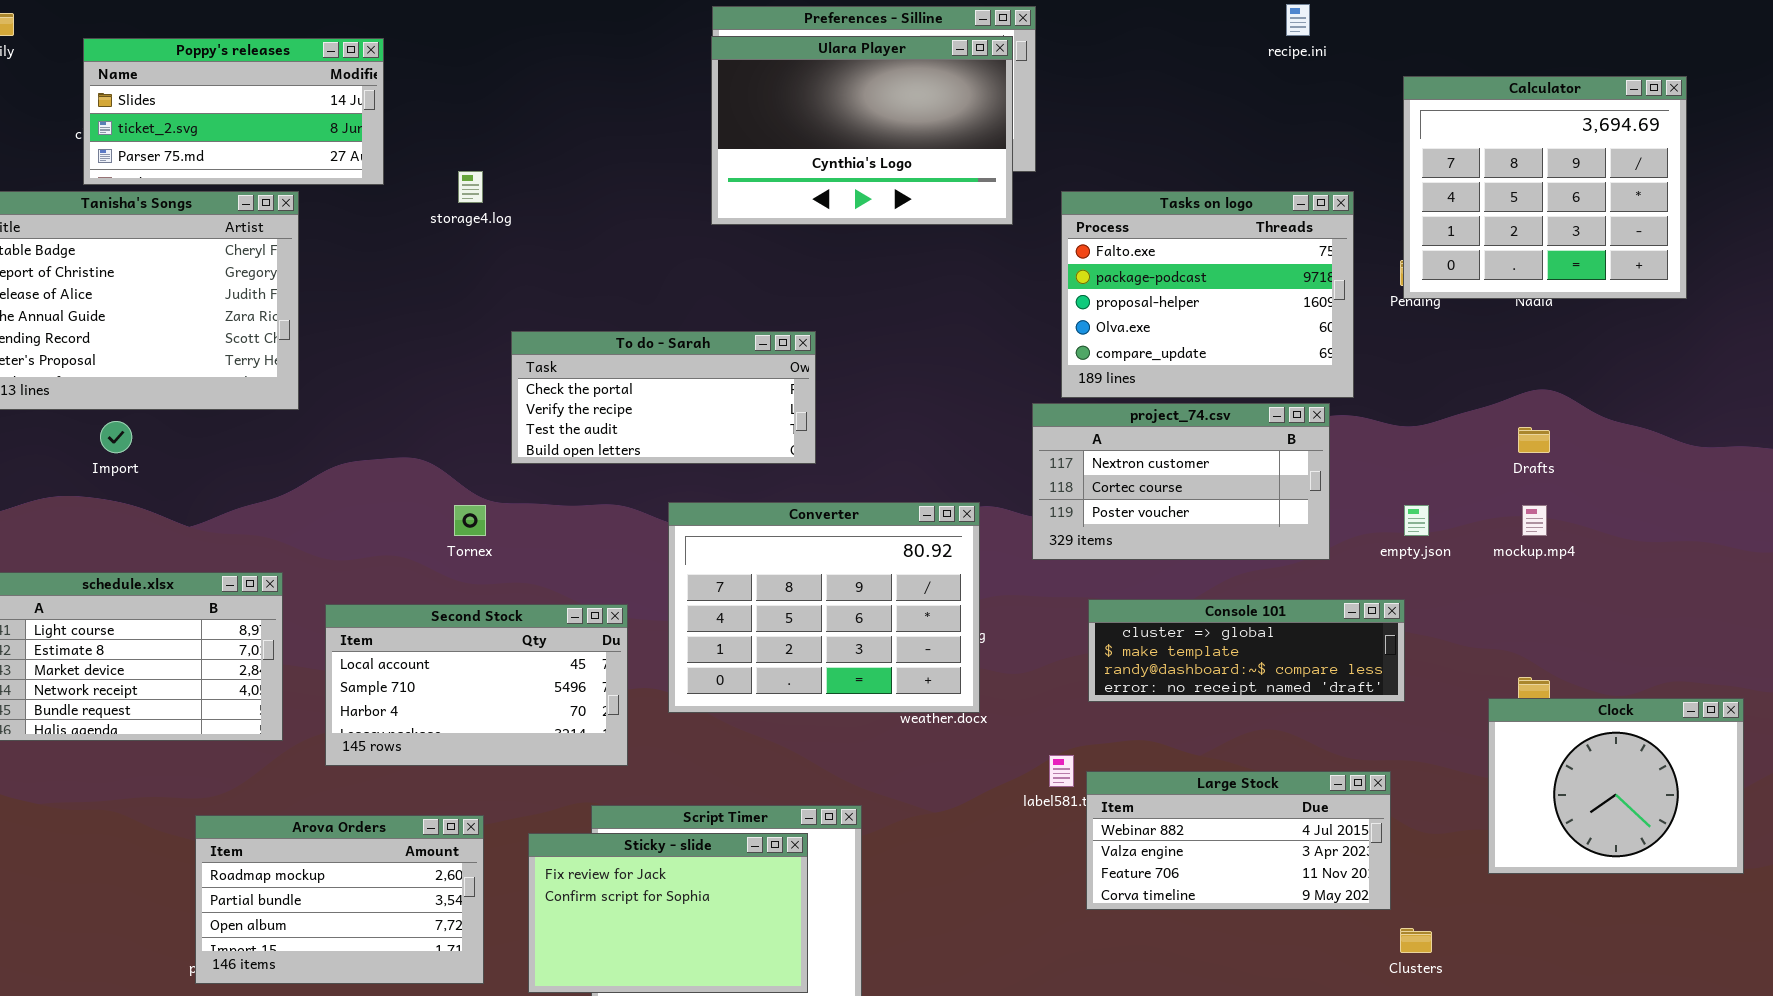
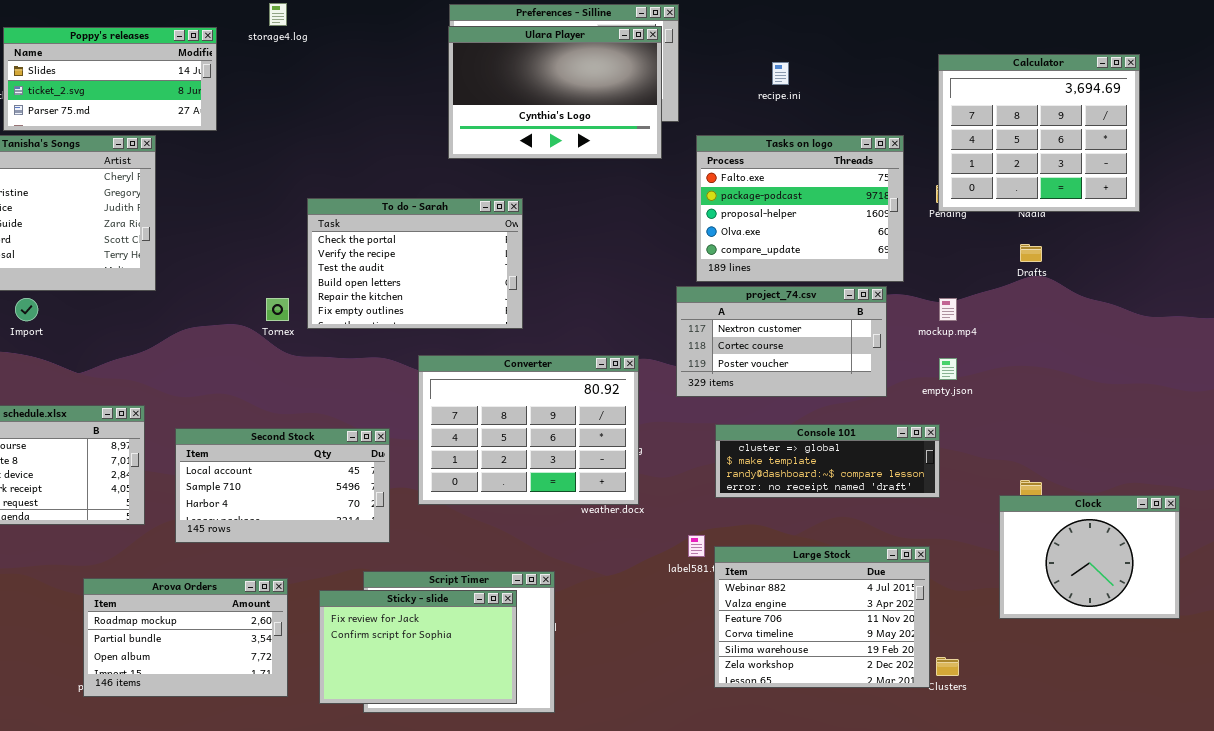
recipe.ini: [1286,4,1310,36] -> [772,62,789,85], moved
storage4.log: [458,171,483,203] -> [269,3,287,26], moved
To do - Sarah: [511,331,816,464] -> [307,198,523,329], resized
Drafts: [1518,427,1550,453] -> [1020,244,1042,262], moved
Tornex: [454,505,486,536] -> [266,298,289,321], moved
mockup.mp4: [1522,505,1547,536] -> [939,298,957,321], moved
Large Stock: [1086,771,1391,910] -> [714,546,930,688], resized

